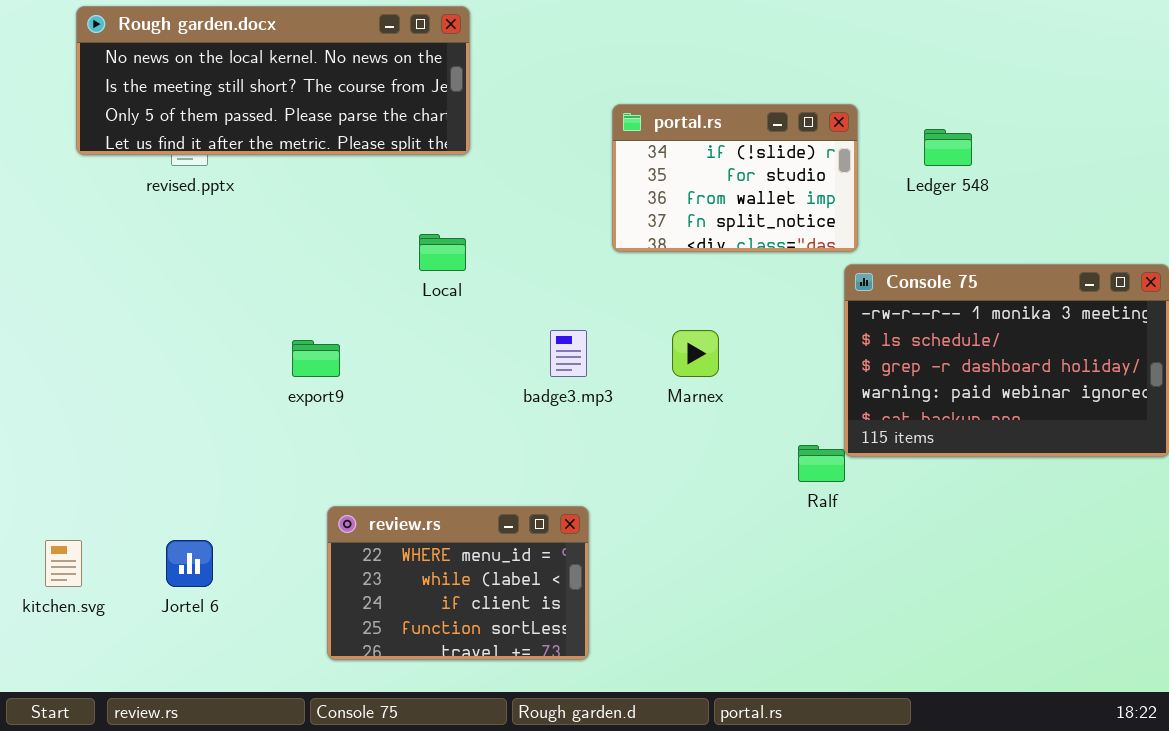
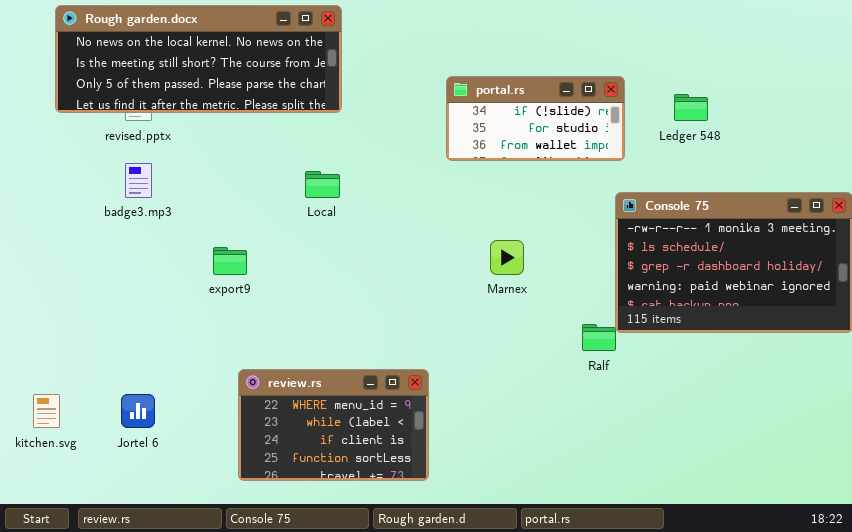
portal.rs: [612,104,858,252] -> [446,76,625,161], resized
badge3.mp3: [550,330,587,377] -> [125,163,152,198], moved

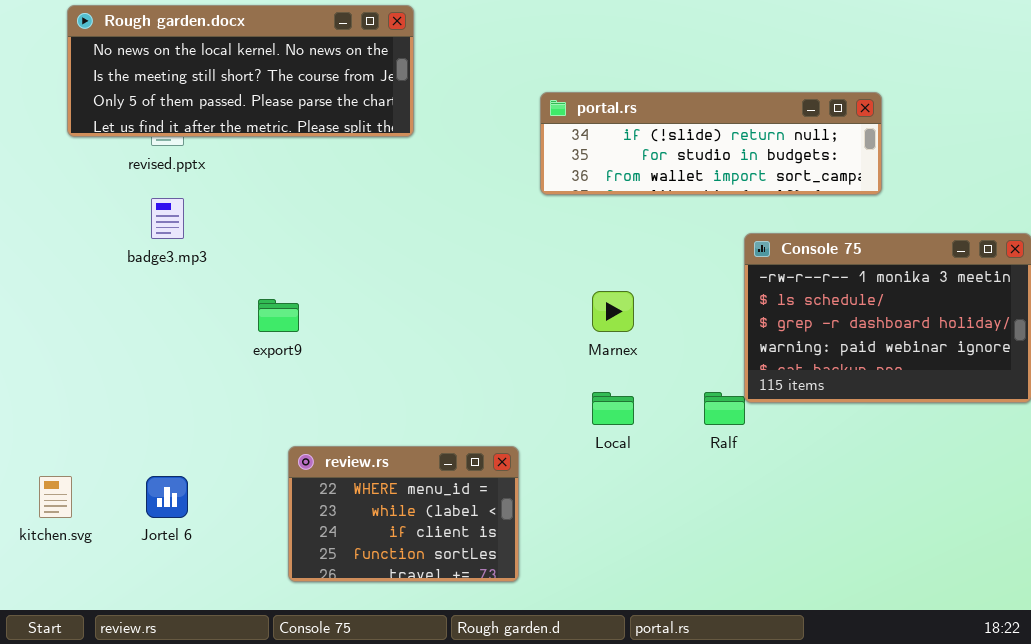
portal.rs: [446,76,625,161] -> [540,92,882,195], resized
Local: [305,171,340,198] -> [592,392,634,425], moved

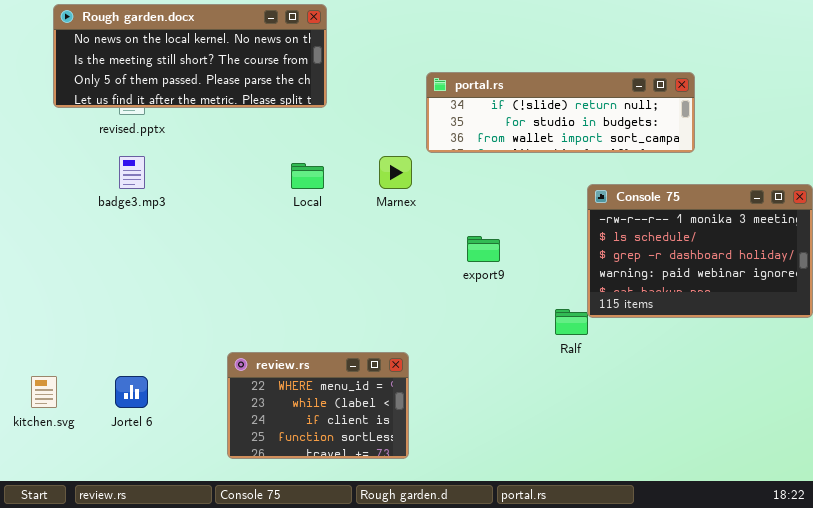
Marnex: [592,291,634,332] -> [379,156,412,189], moved
export9: [258,299,299,332] -> [467,236,500,262], moved
Local: [592,392,634,425] -> [291,163,324,189], moved

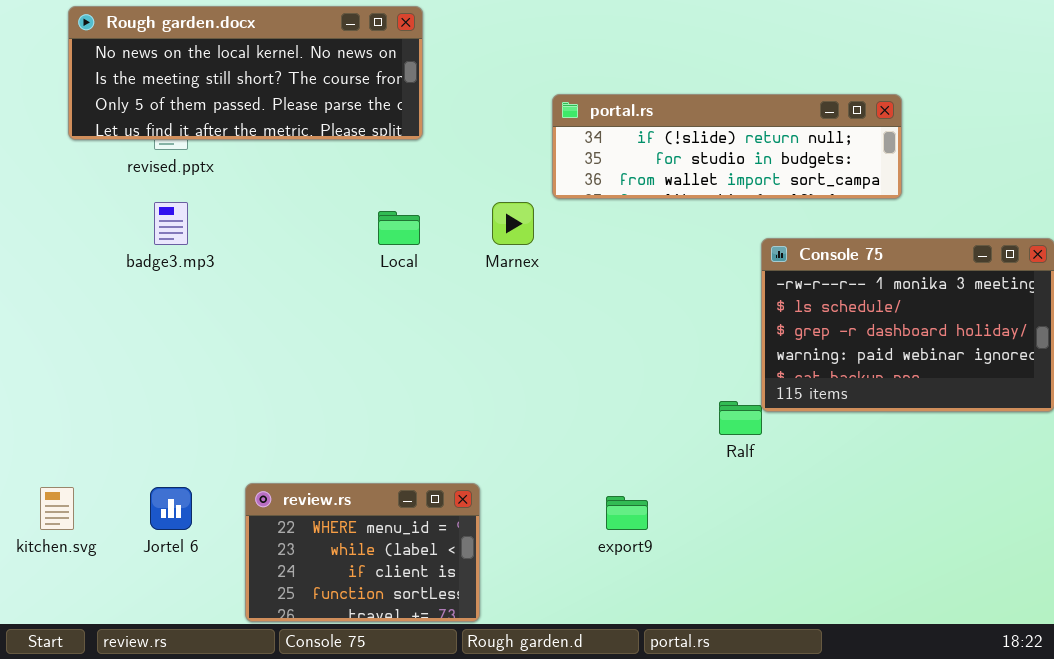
export9: [467,236,500,262] -> [606,496,648,530], moved
review.rs: [227,352,409,459] -> [245,483,480,622], moved

